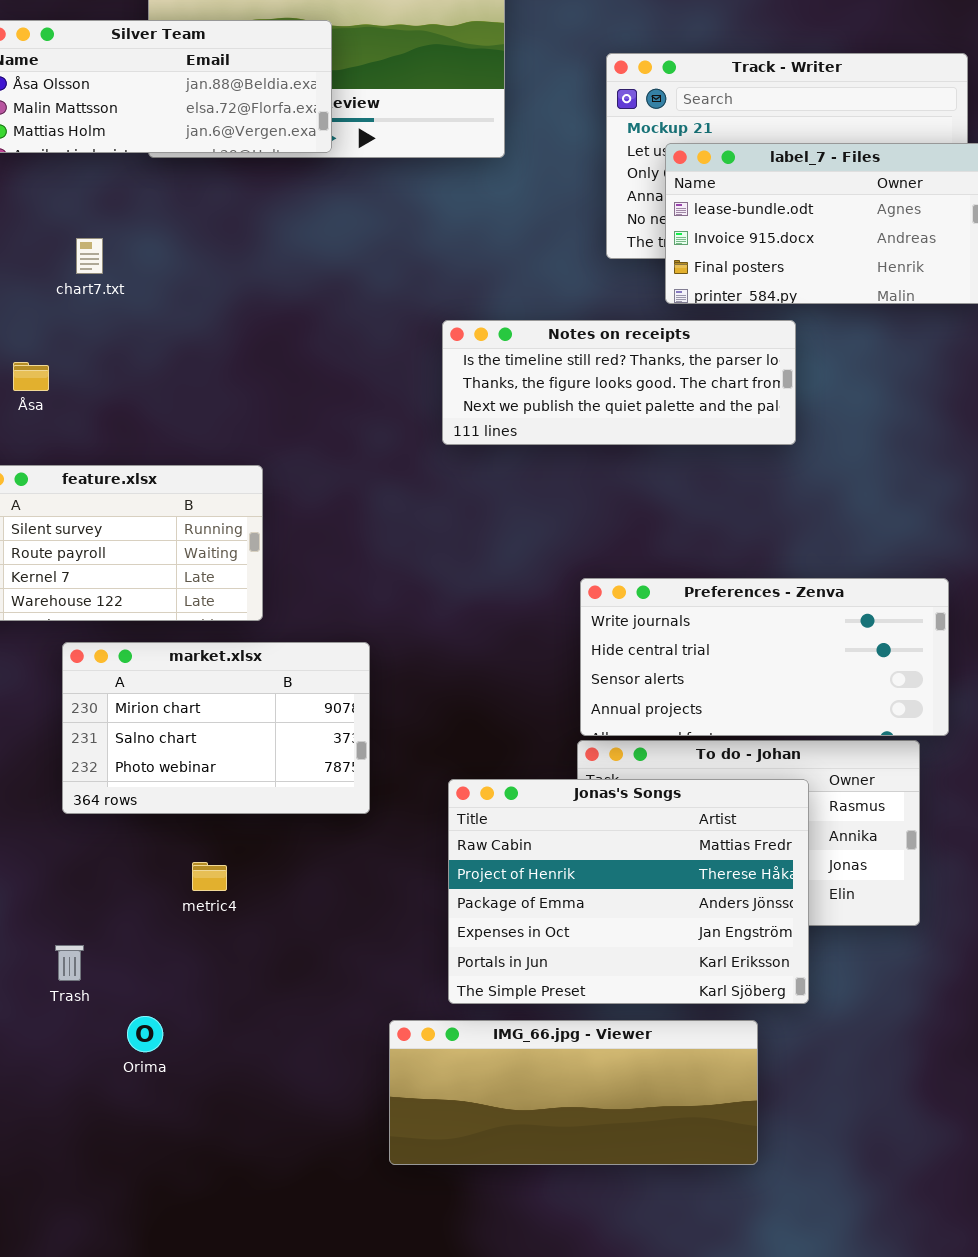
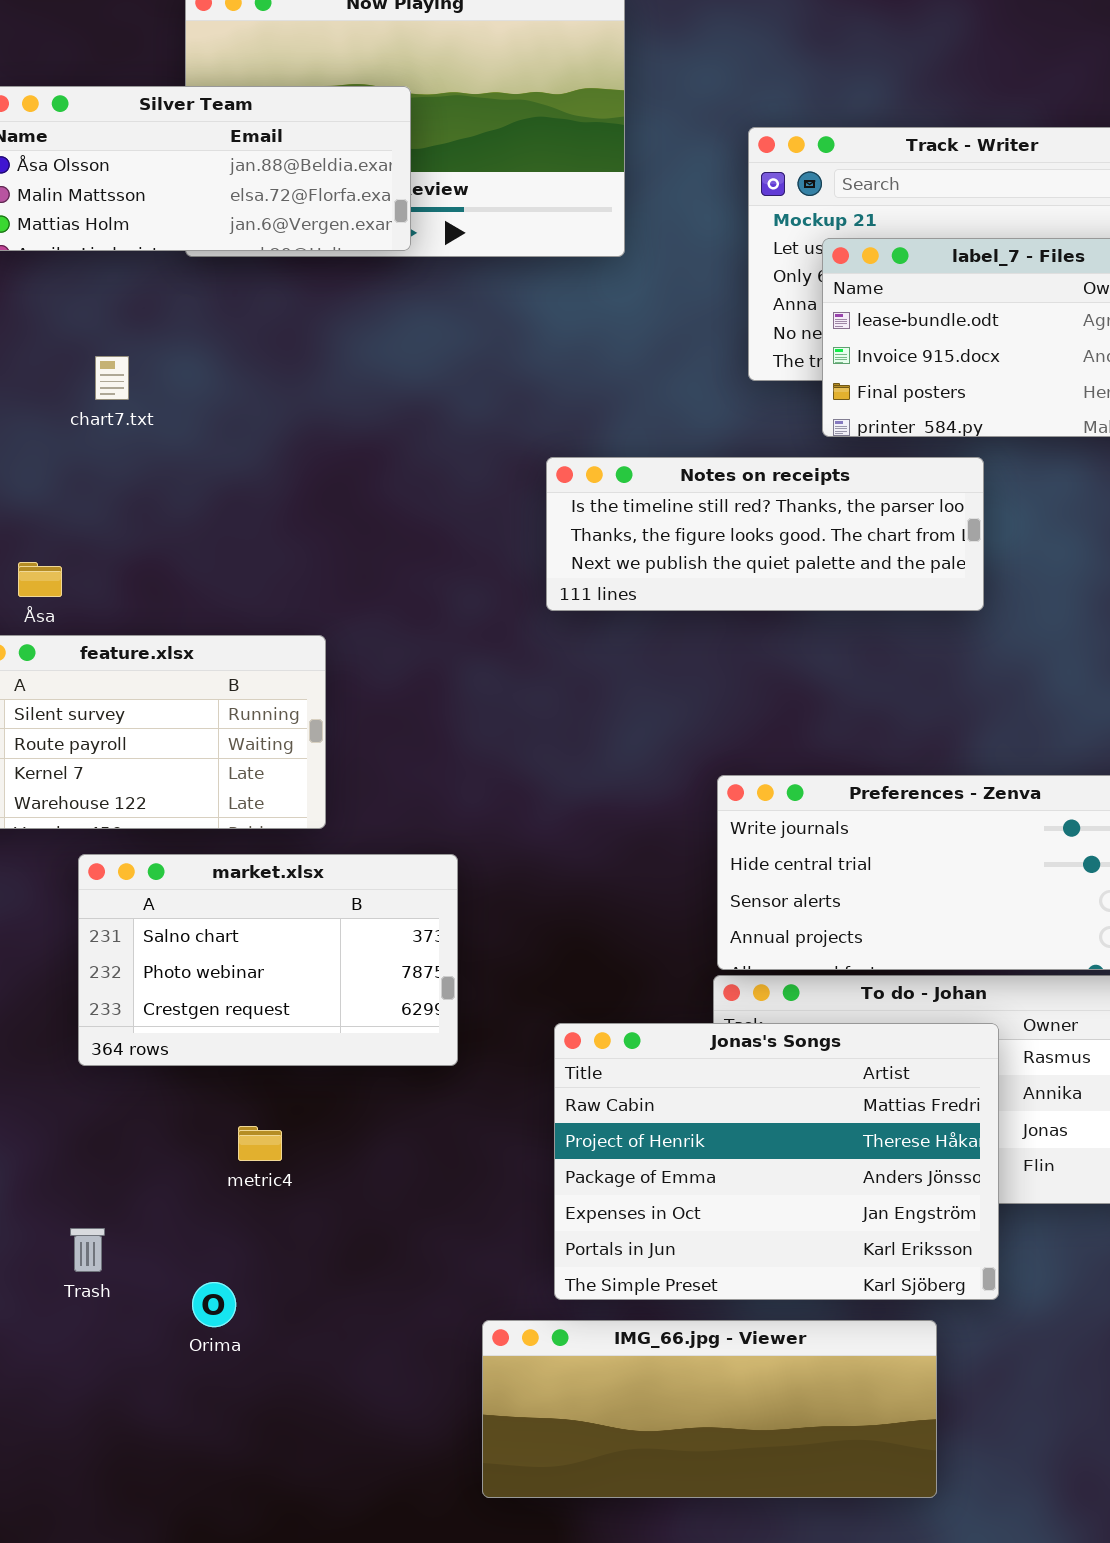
Åsa: [13,362,49,391] -> [18,562,62,597], moved
market.xlsx: [62,642,370,814] -> [78,854,458,1066], scrolled down 1 row
Orima: [127,1016,163,1052] -> [192,1282,236,1327], moved

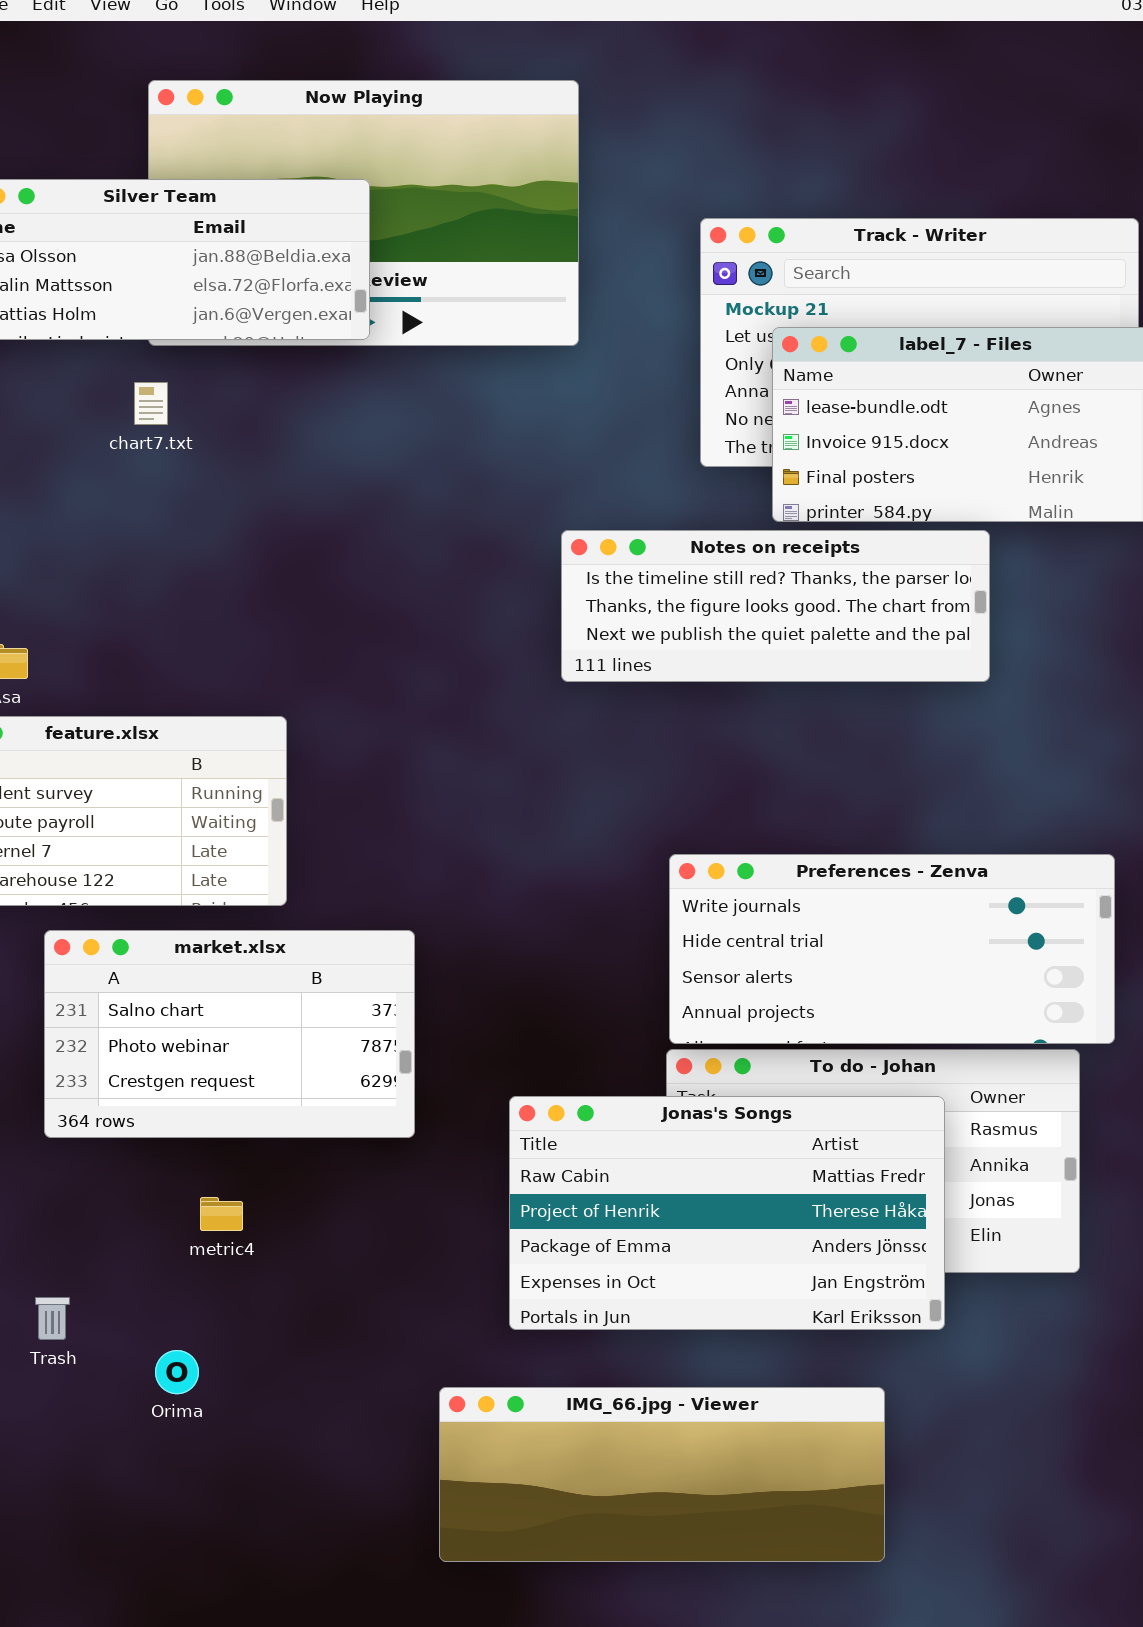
chart7.txt: [95,356,129,400] -> [134,382,168,425], moved
Notes on receipts: [546,457,984,611] -> [561,530,990,682], moved
Jonas's Songs: [554,1023,999,1300] -> [509,1096,945,1330], resized

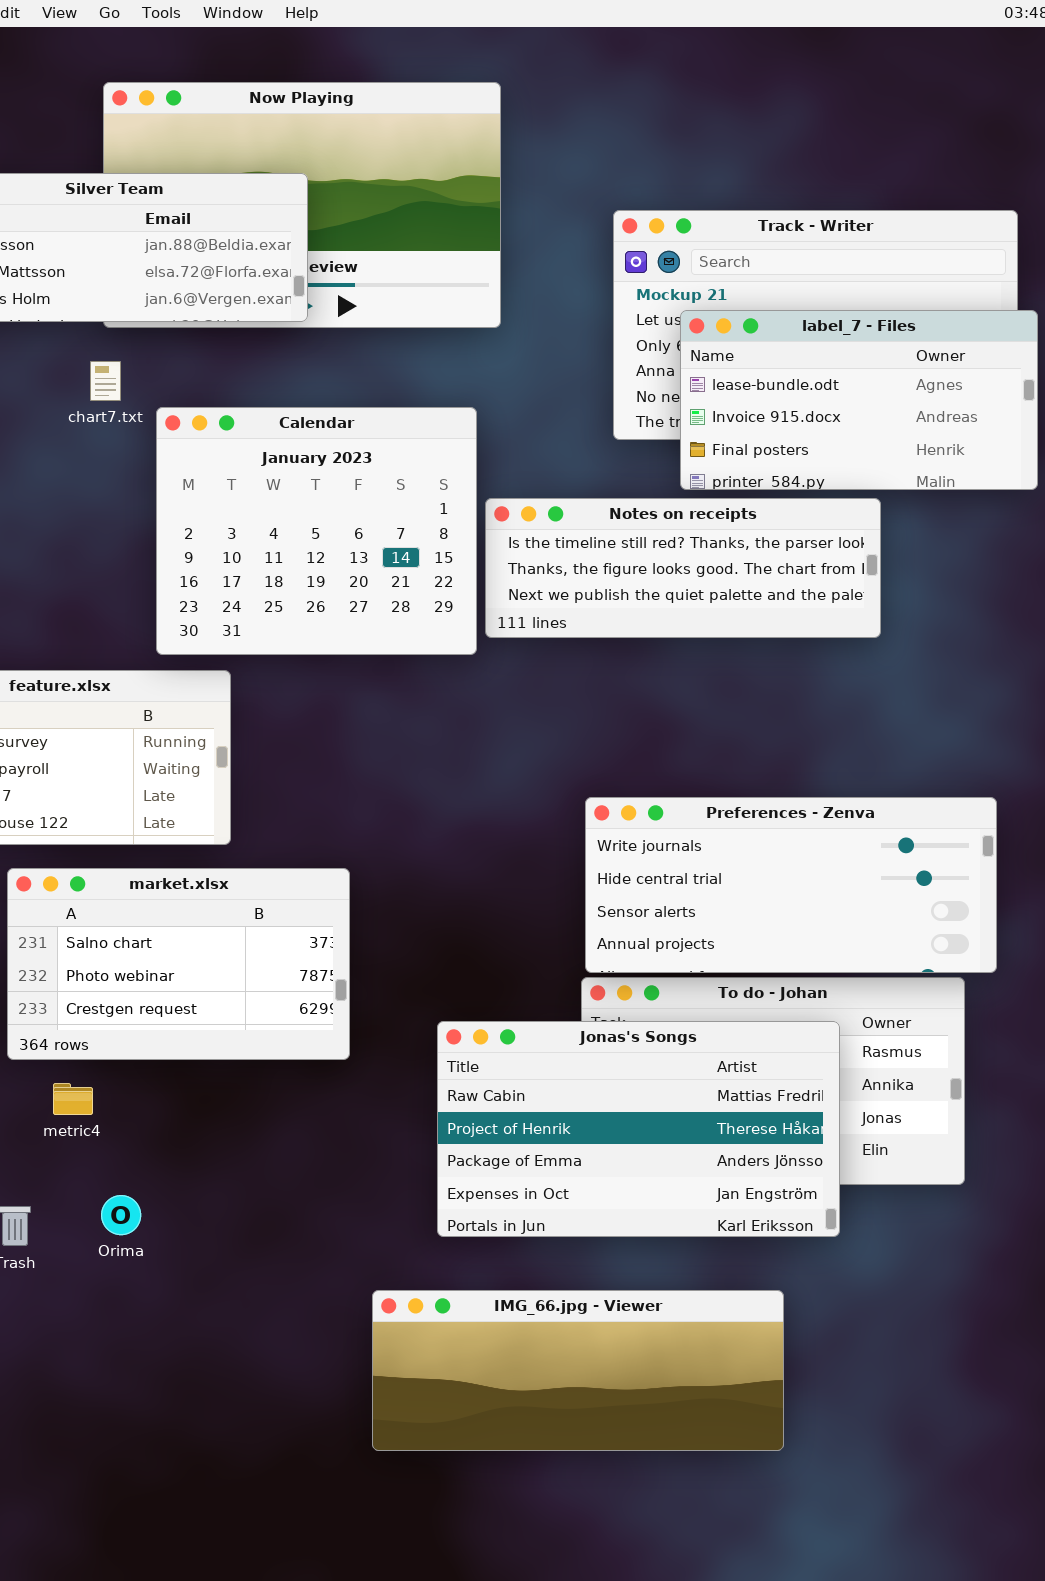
Calendar: none -> [156,407,477,655], opened
metric4: [200,1197,243,1231] -> [53,1083,93,1115], moved
Orima: [155,1350,199,1394] -> [101,1195,141,1235], moved

